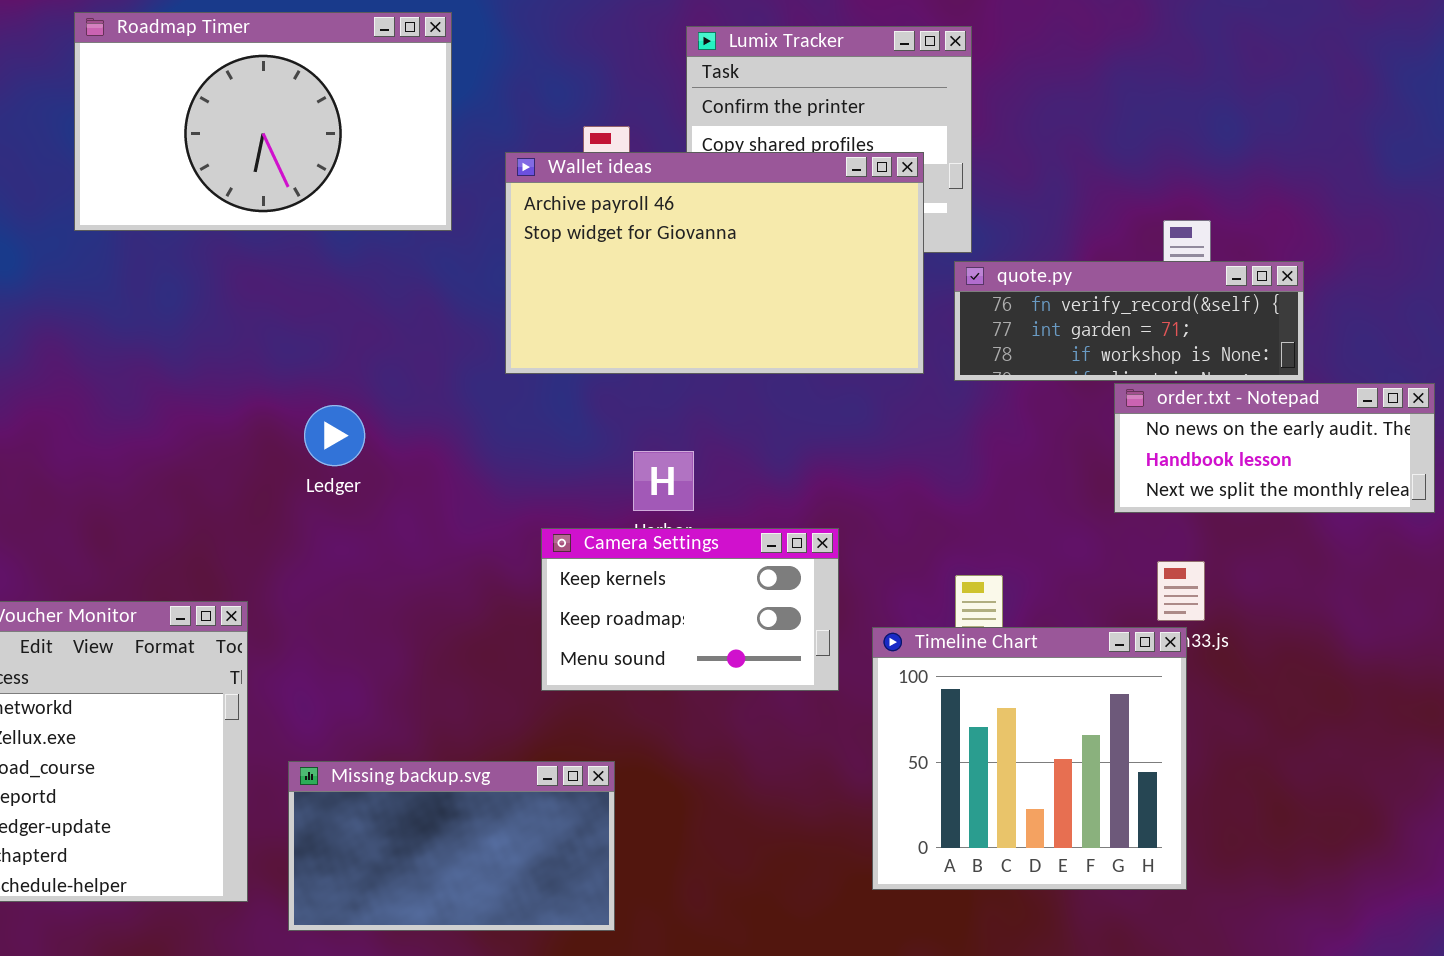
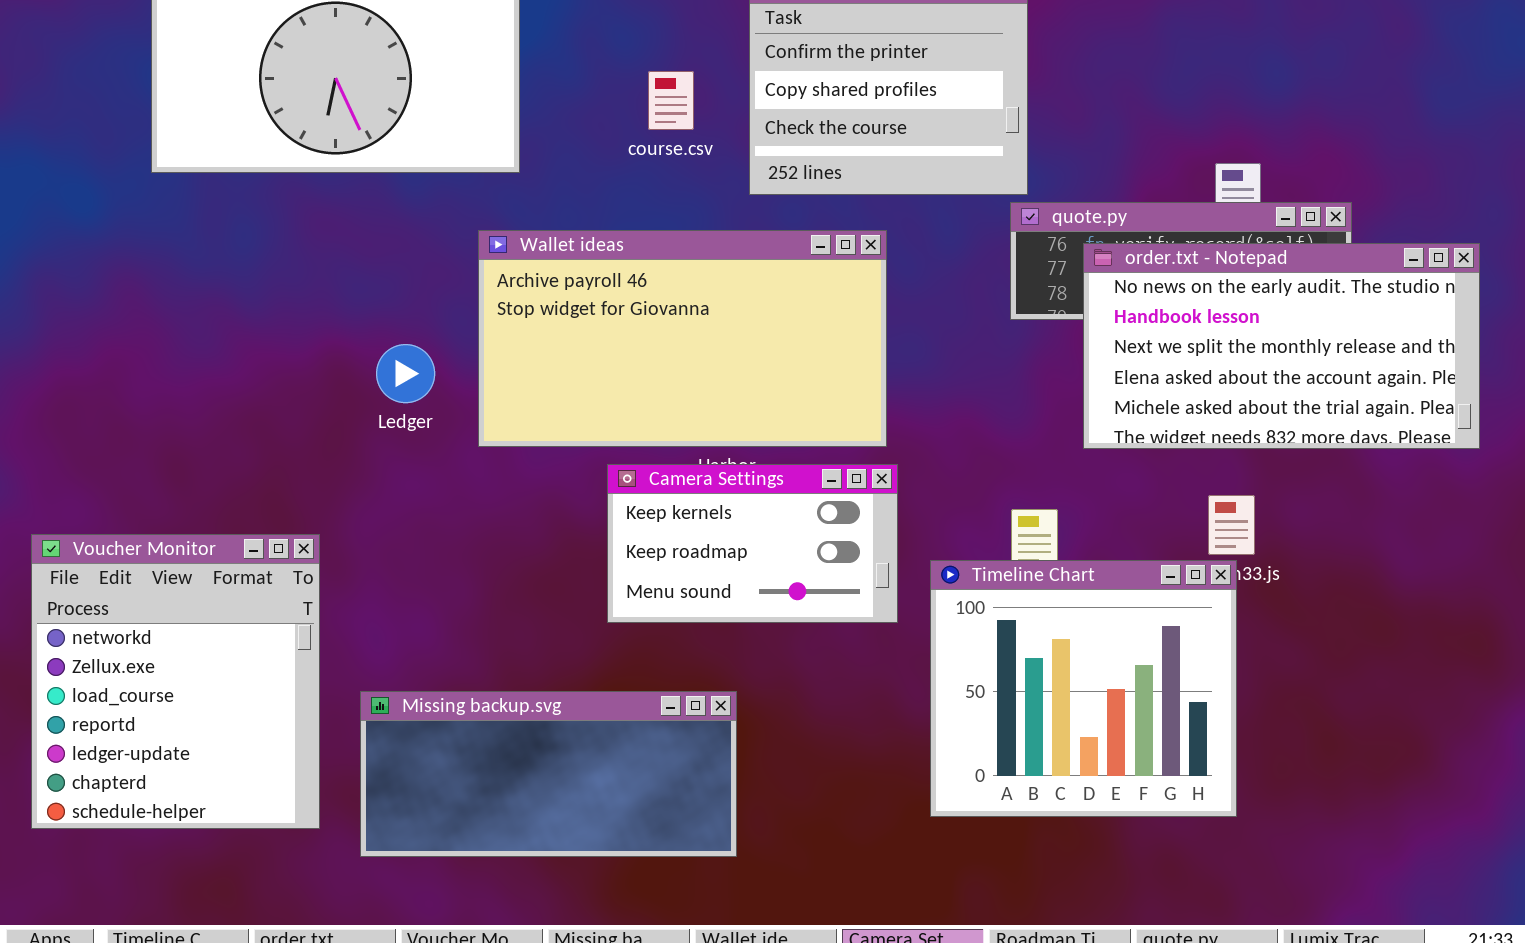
Wallet ideas: [505,152,924,374] -> [478,230,887,447], moved
order.txt - Notepad: [1114,383,1435,513] -> [1083,243,1480,449], resized
Missing backup.svg: [288,761,615,931] -> [360,691,737,857], resized

